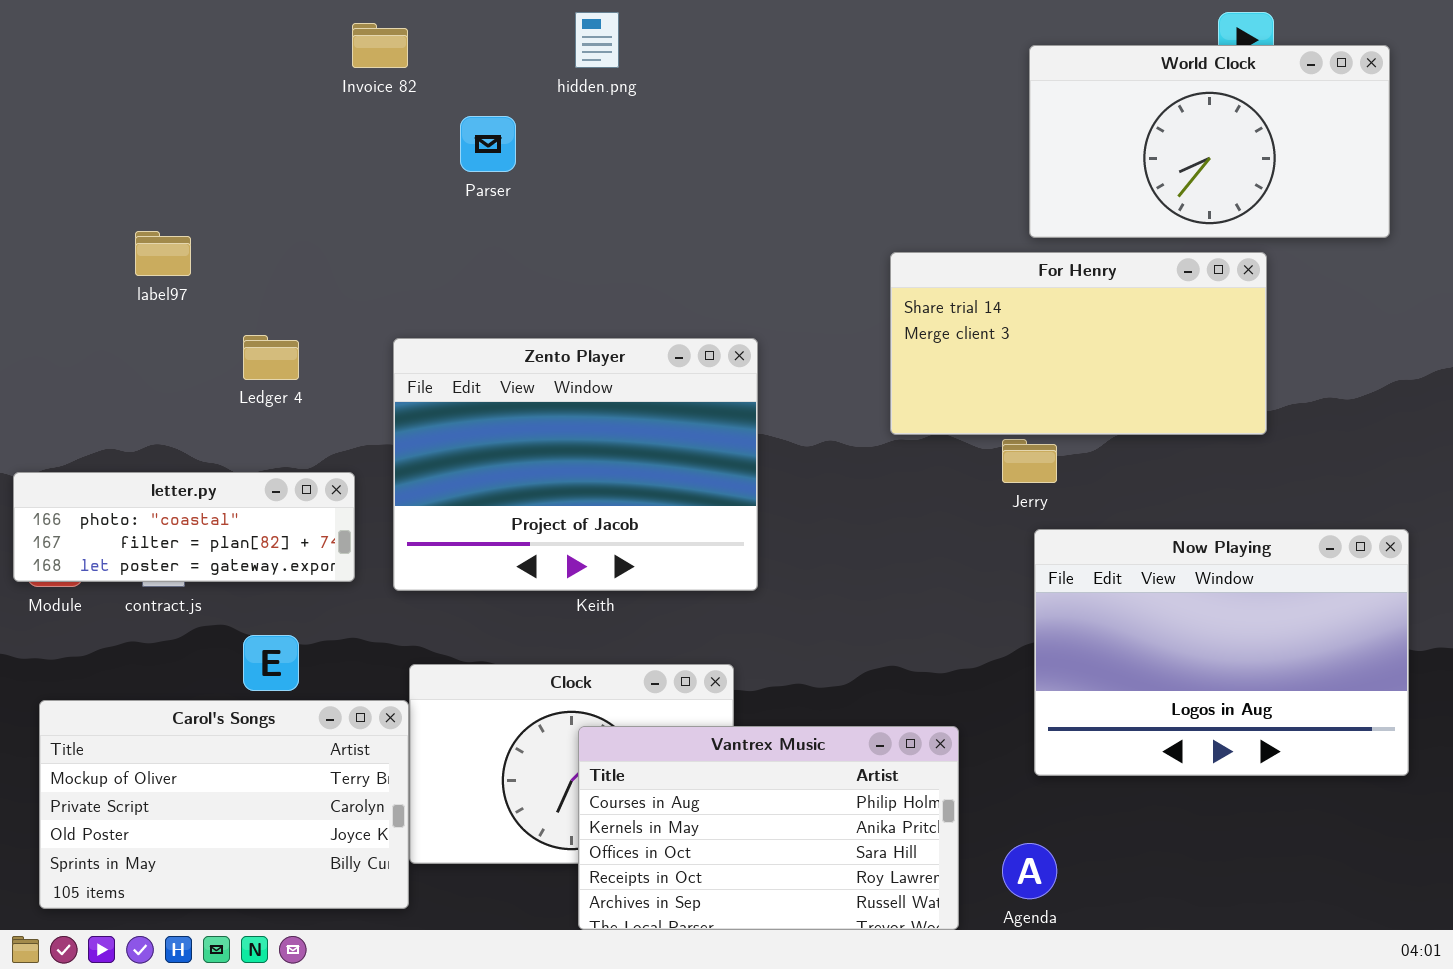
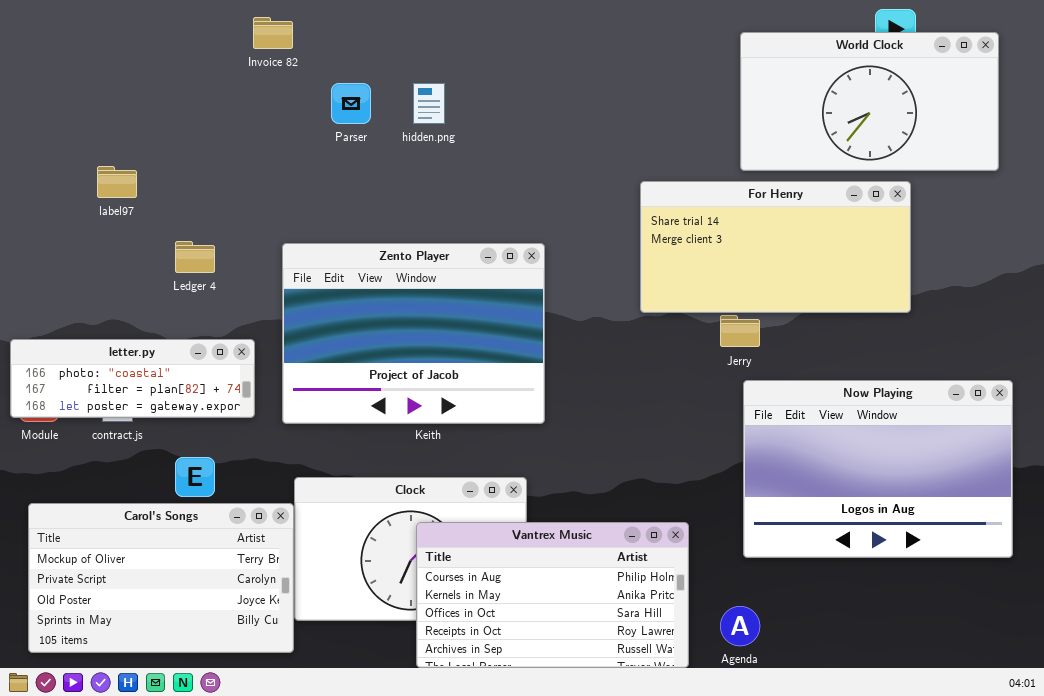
hidden.png: [575,12,619,68] -> [413,83,445,124], moved

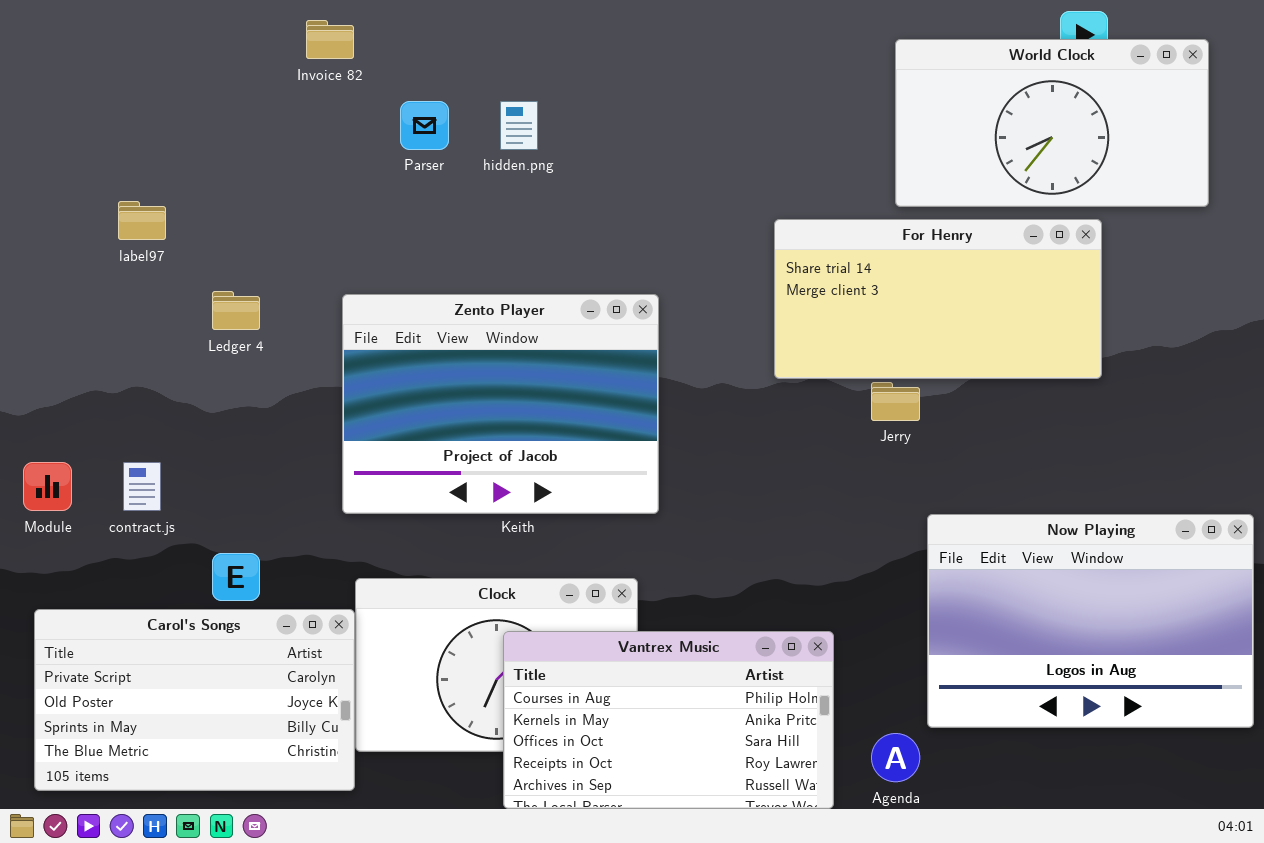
letter.py: [10,339,255,418] -> none, closed
Now Playing: [743,380,1013,558] -> [927,514,1254,728], moved
Carol's Songs: [28,503,294,653] -> [34,609,355,791], scrolled down 1 row

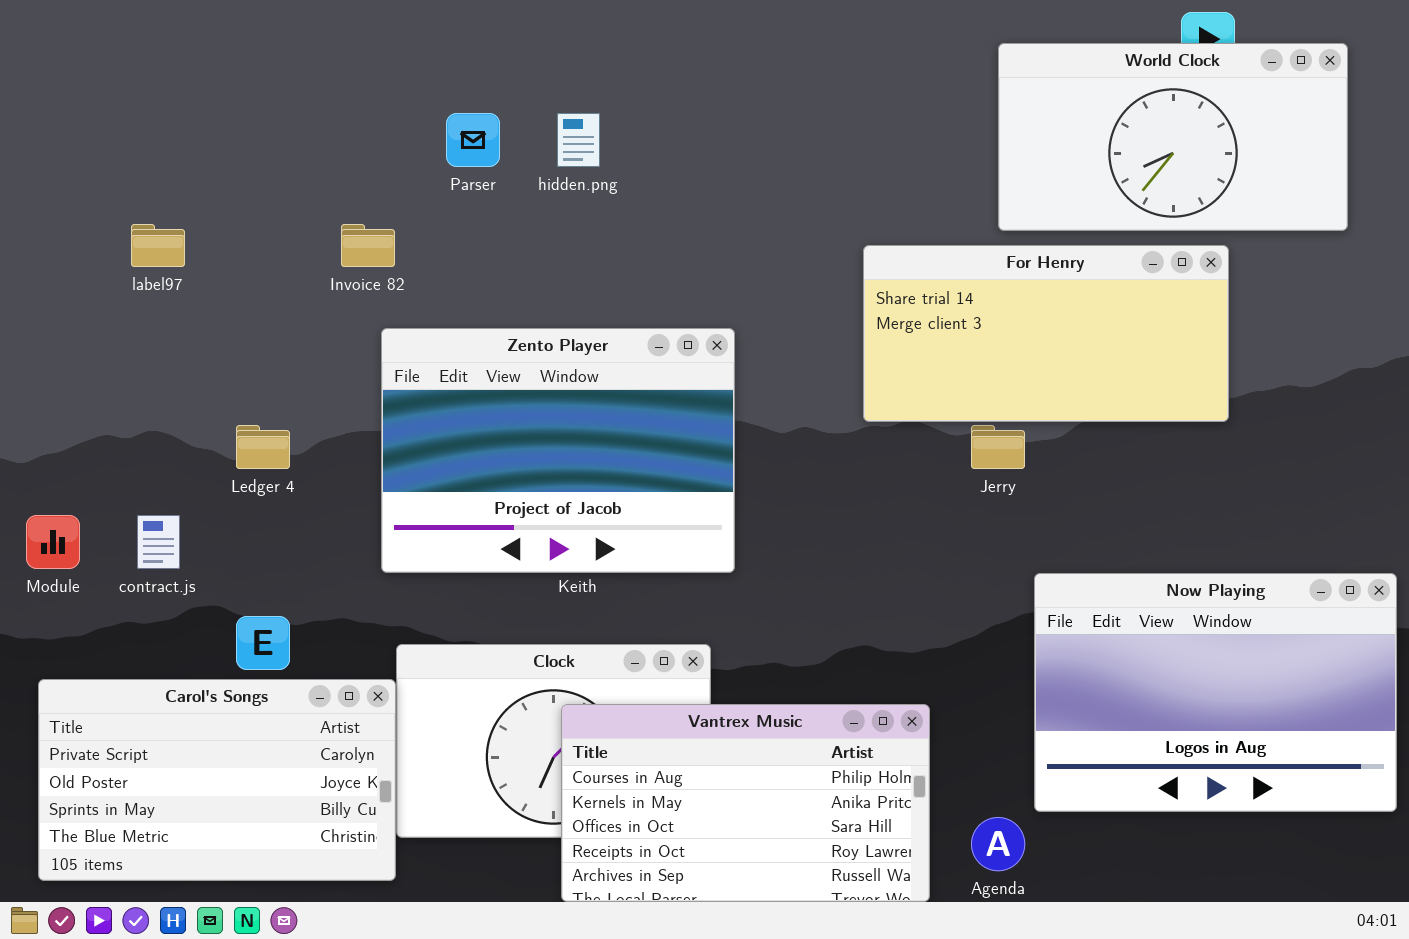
Invoice 82: [306,20,354,59] -> [341,224,395,267], moved
Ledger 4: [212,291,260,330] -> [236,425,290,469], moved

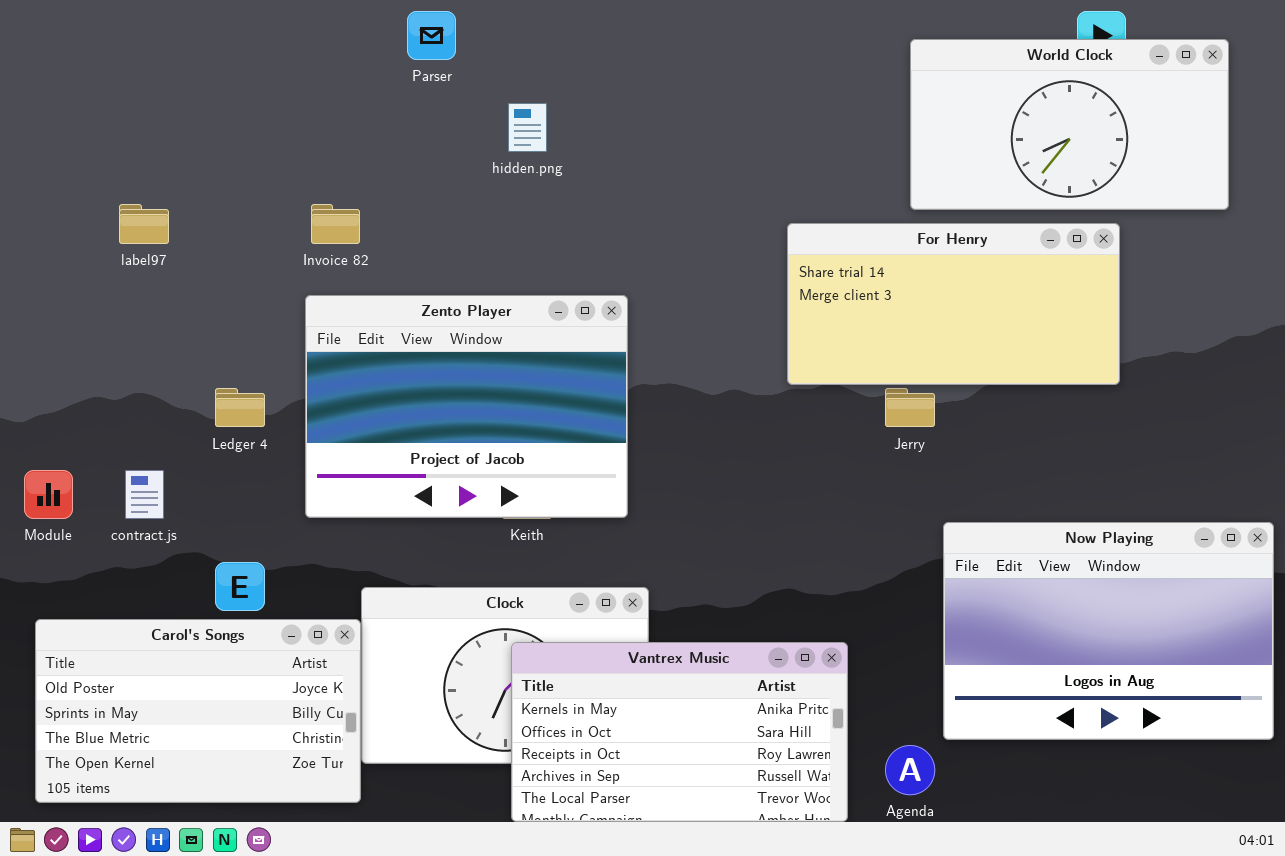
Parser: [446,113,500,167] -> [407,11,456,60], moved
Zento Player: [381,328,735,573] -> [305,295,628,518], moved
Carol's Songs: [38,679,396,881] -> [35,619,361,803], scrolled down 1 row
Vantrex Music: [561,704,930,902] -> [511,642,848,822], scrolled down 1 row

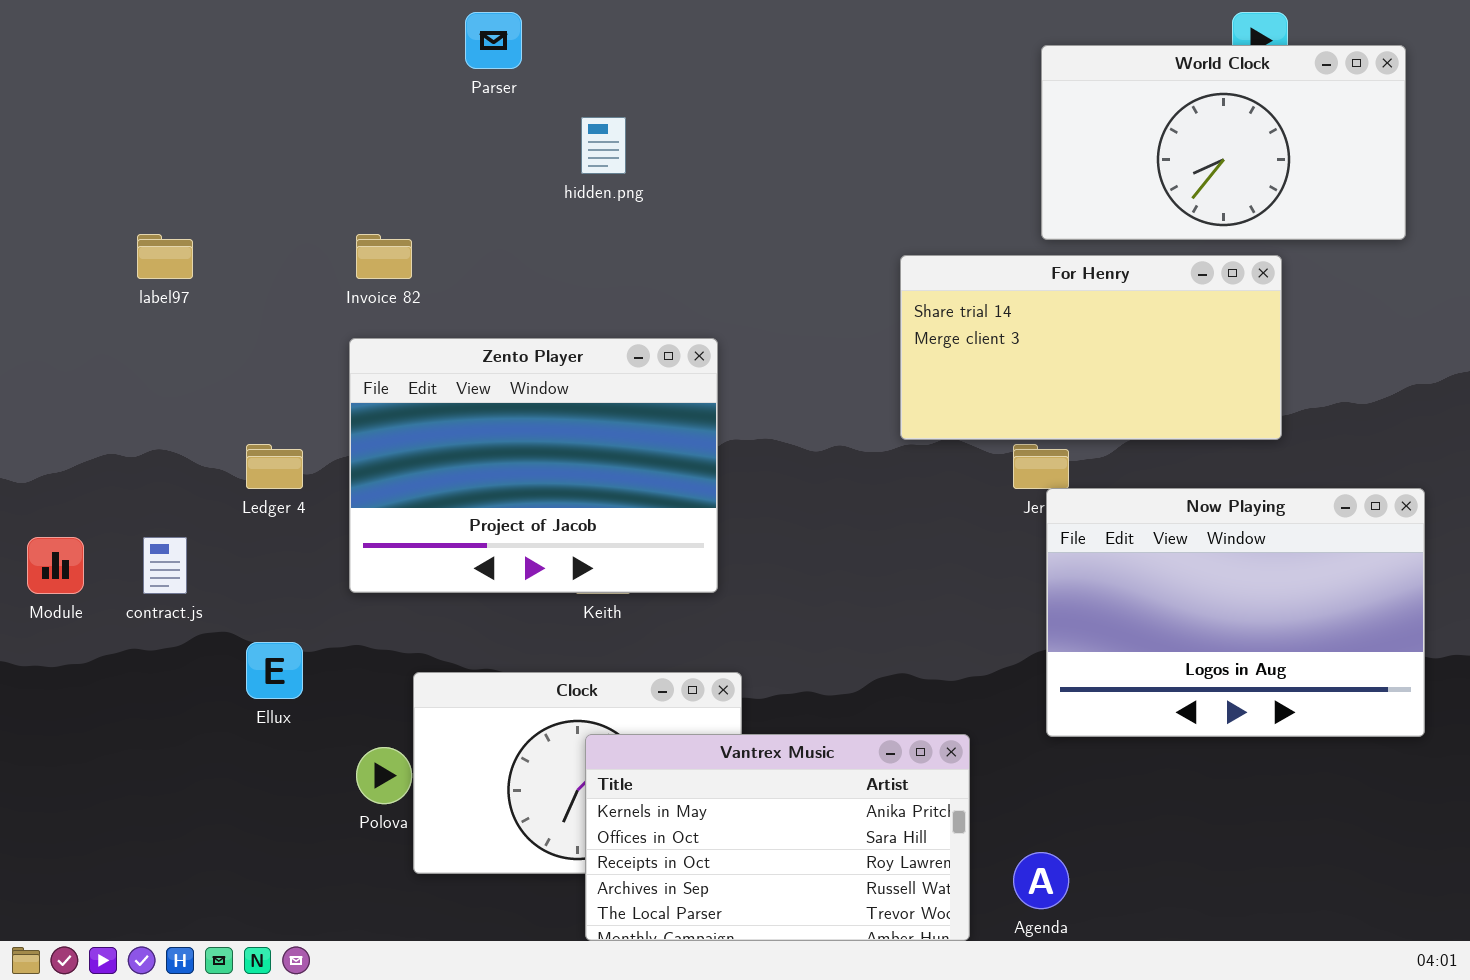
Now Playing: [943,522,1274,740] -> [1046,488,1425,737], moved
Carol's Songs: [35,619,361,803] -> none, closed

